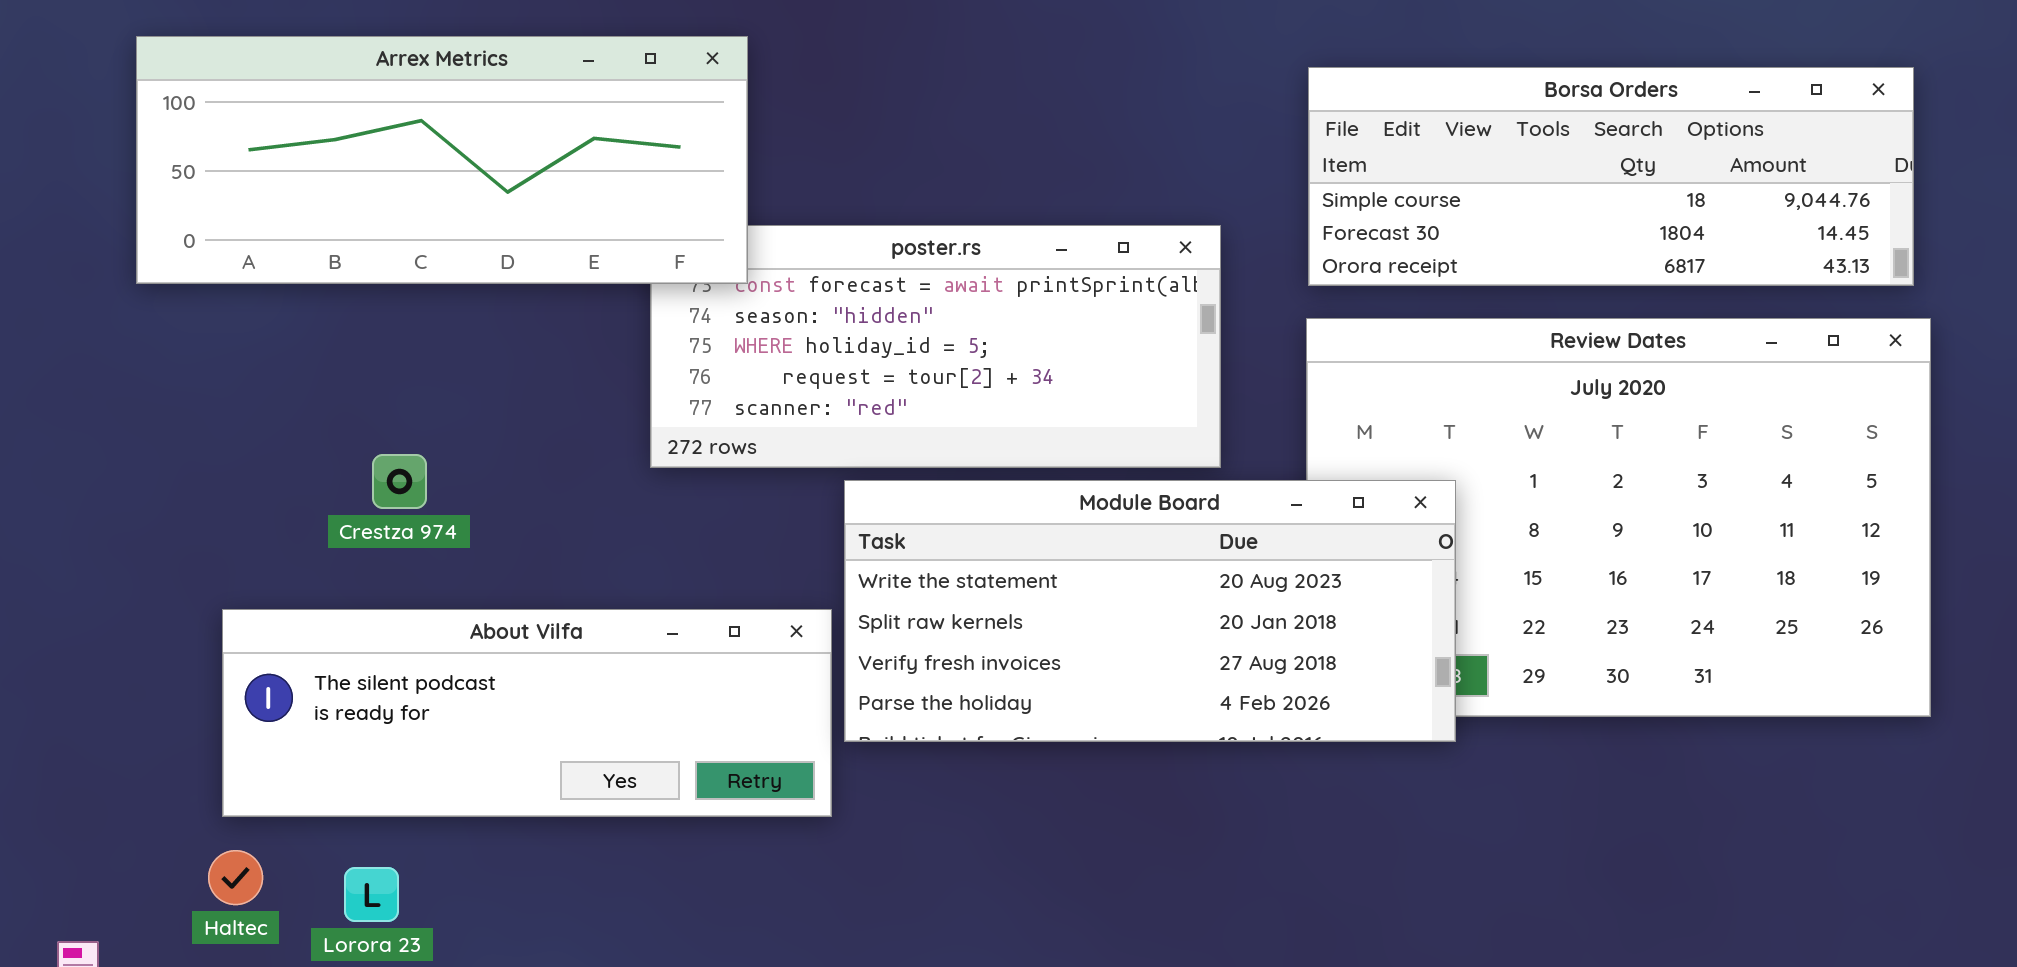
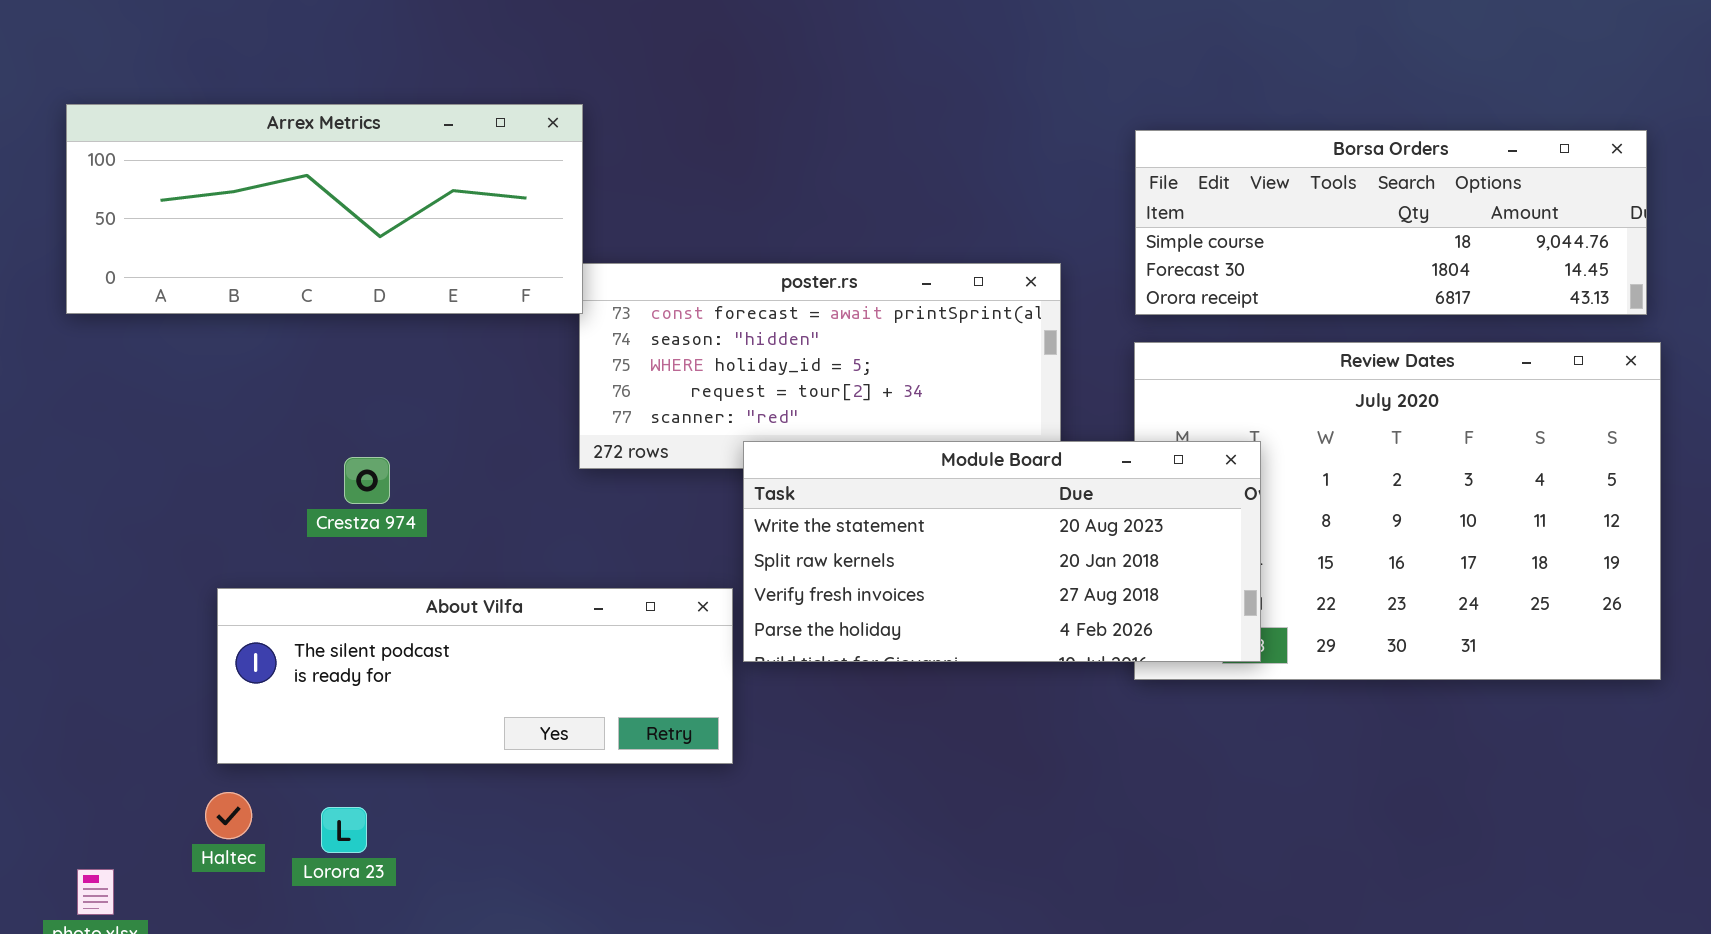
Arrex Metrics: [136,36,748,284] -> [66,104,583,314], moved
Module Board: [844,480,1456,742] -> [743,441,1261,662], moved

